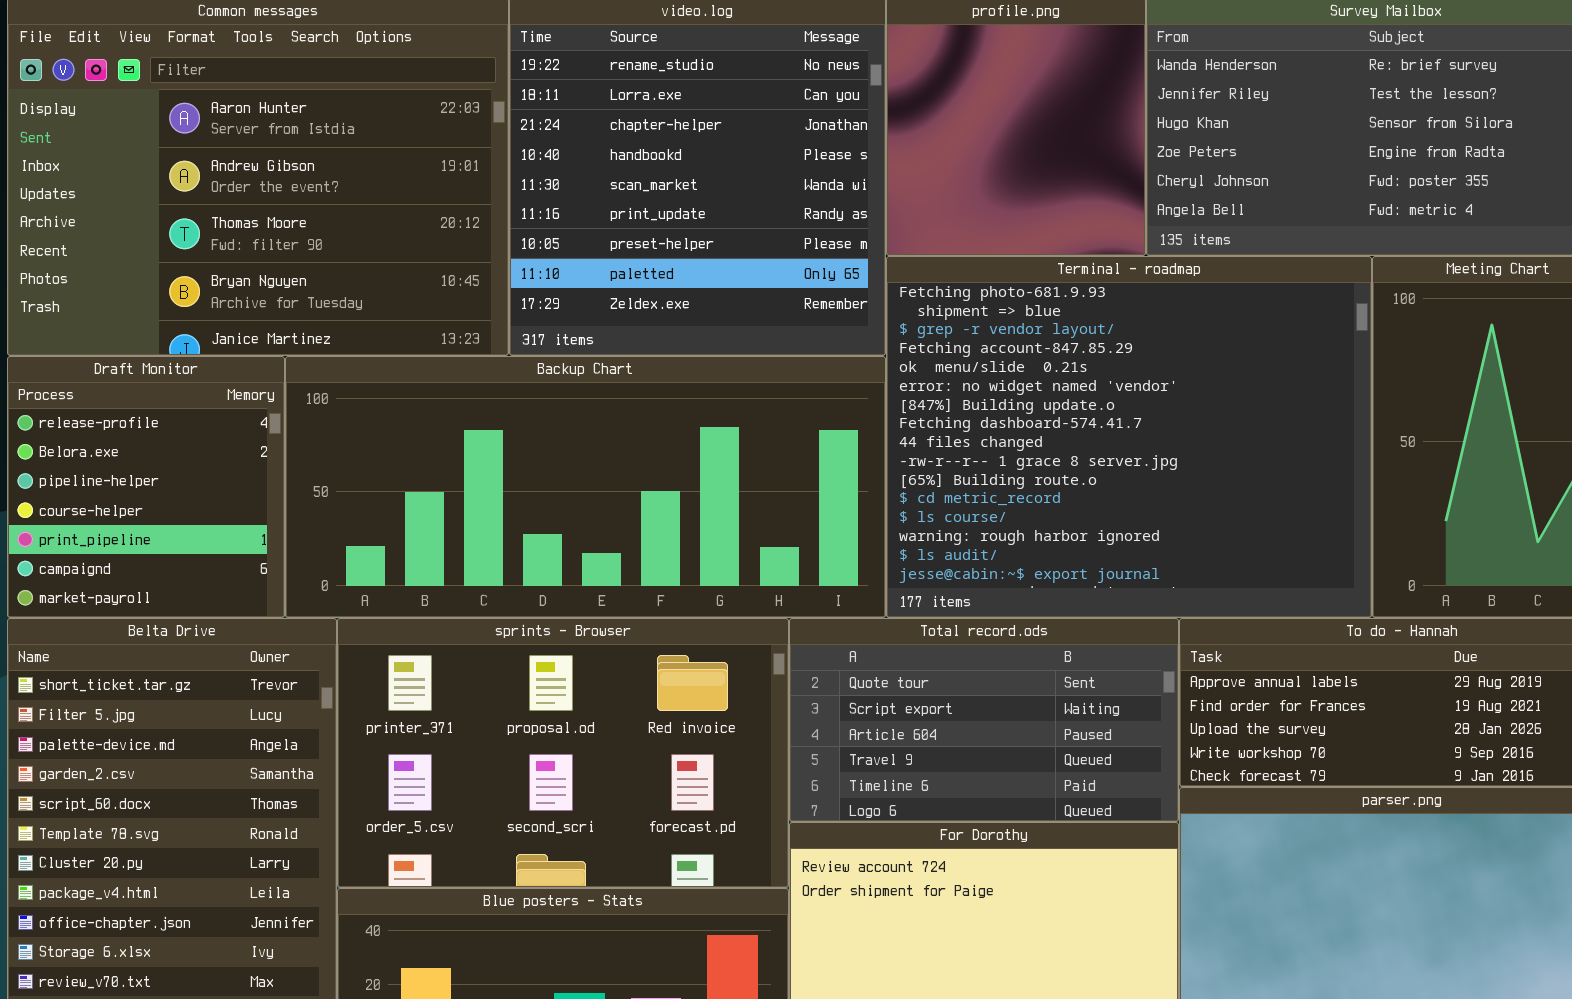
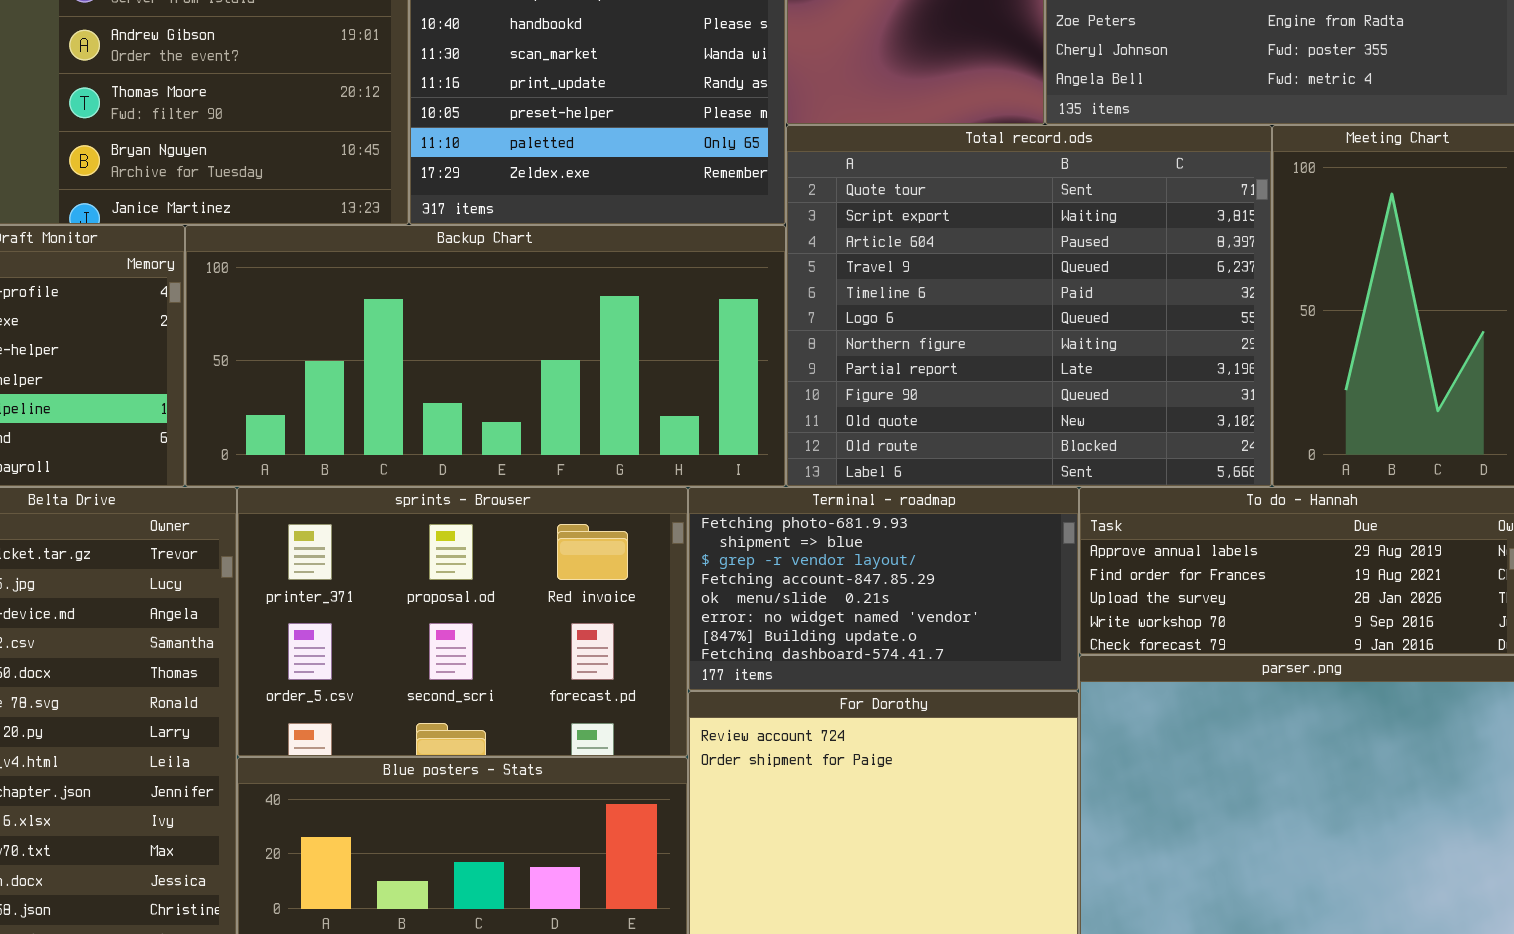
Terminal - roadmap: [886,256,1372,618] -> [688,487,1079,691], moved, resized
Total record.ods: [789,618,1179,822] -> [786,125,1272,487], moved, resized

